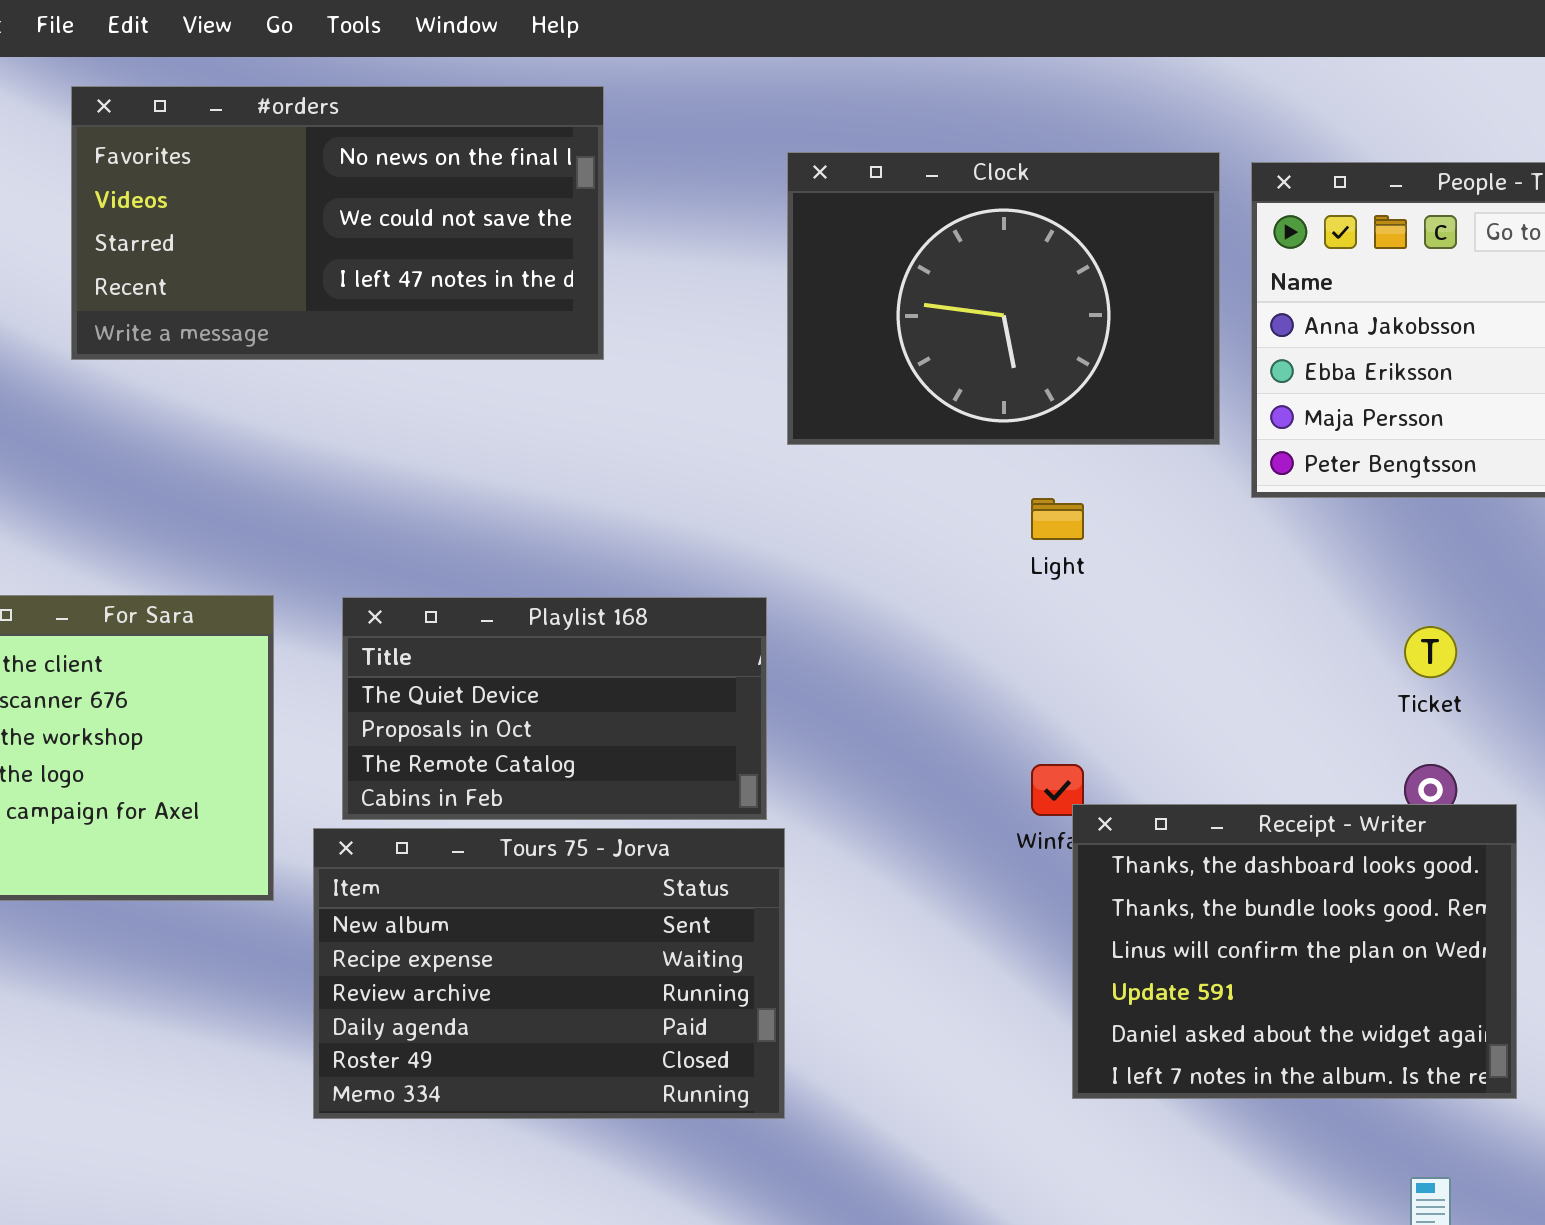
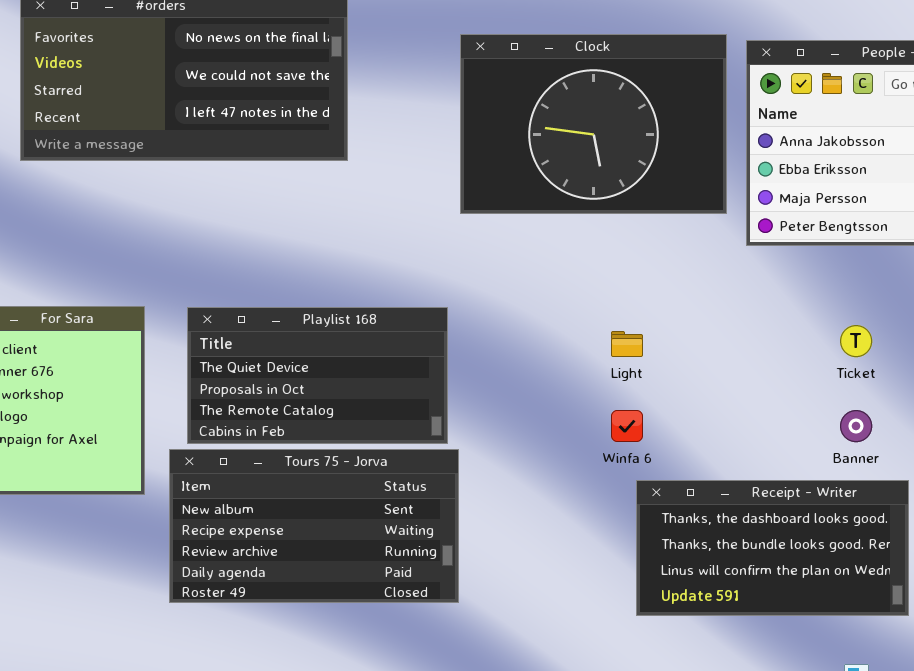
Light: [1031,498,1084,540] -> [611,331,643,357], moved
Receipt - Writer: [1072,804,1517,1099] -> [636,480,909,616], resized
Tours 75 - Jorva: [313,828,785,1119] -> [169,449,459,603], resized

